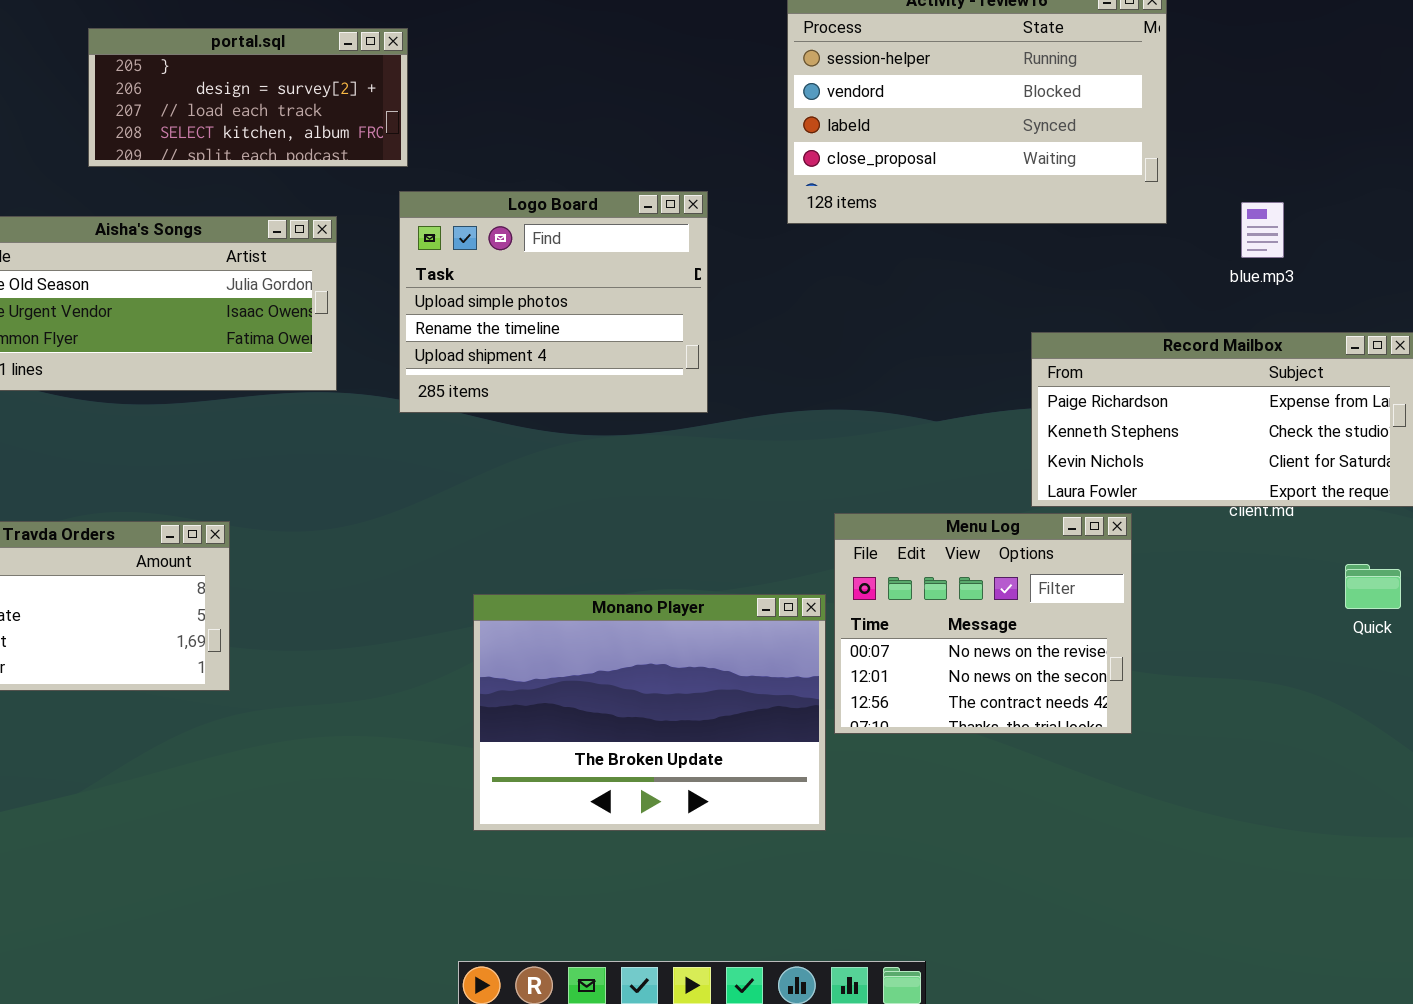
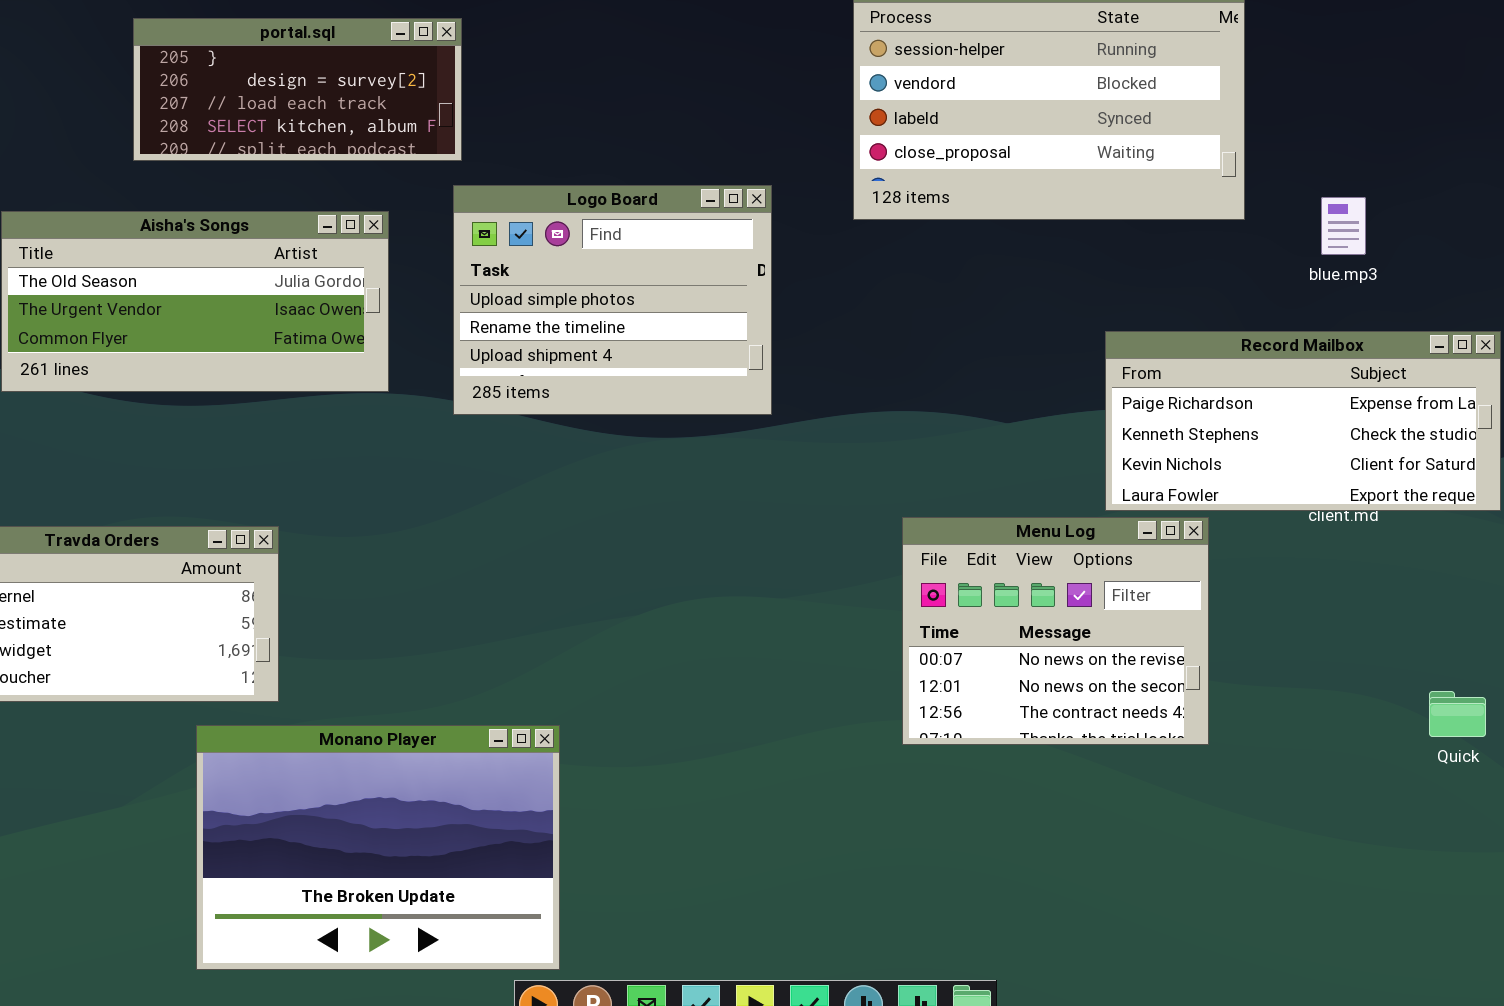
Quick: [1345,564,1401,609] -> [1429,691,1486,737], moved
Monano Player: [473,594,826,831] -> [196,725,560,970], moved

